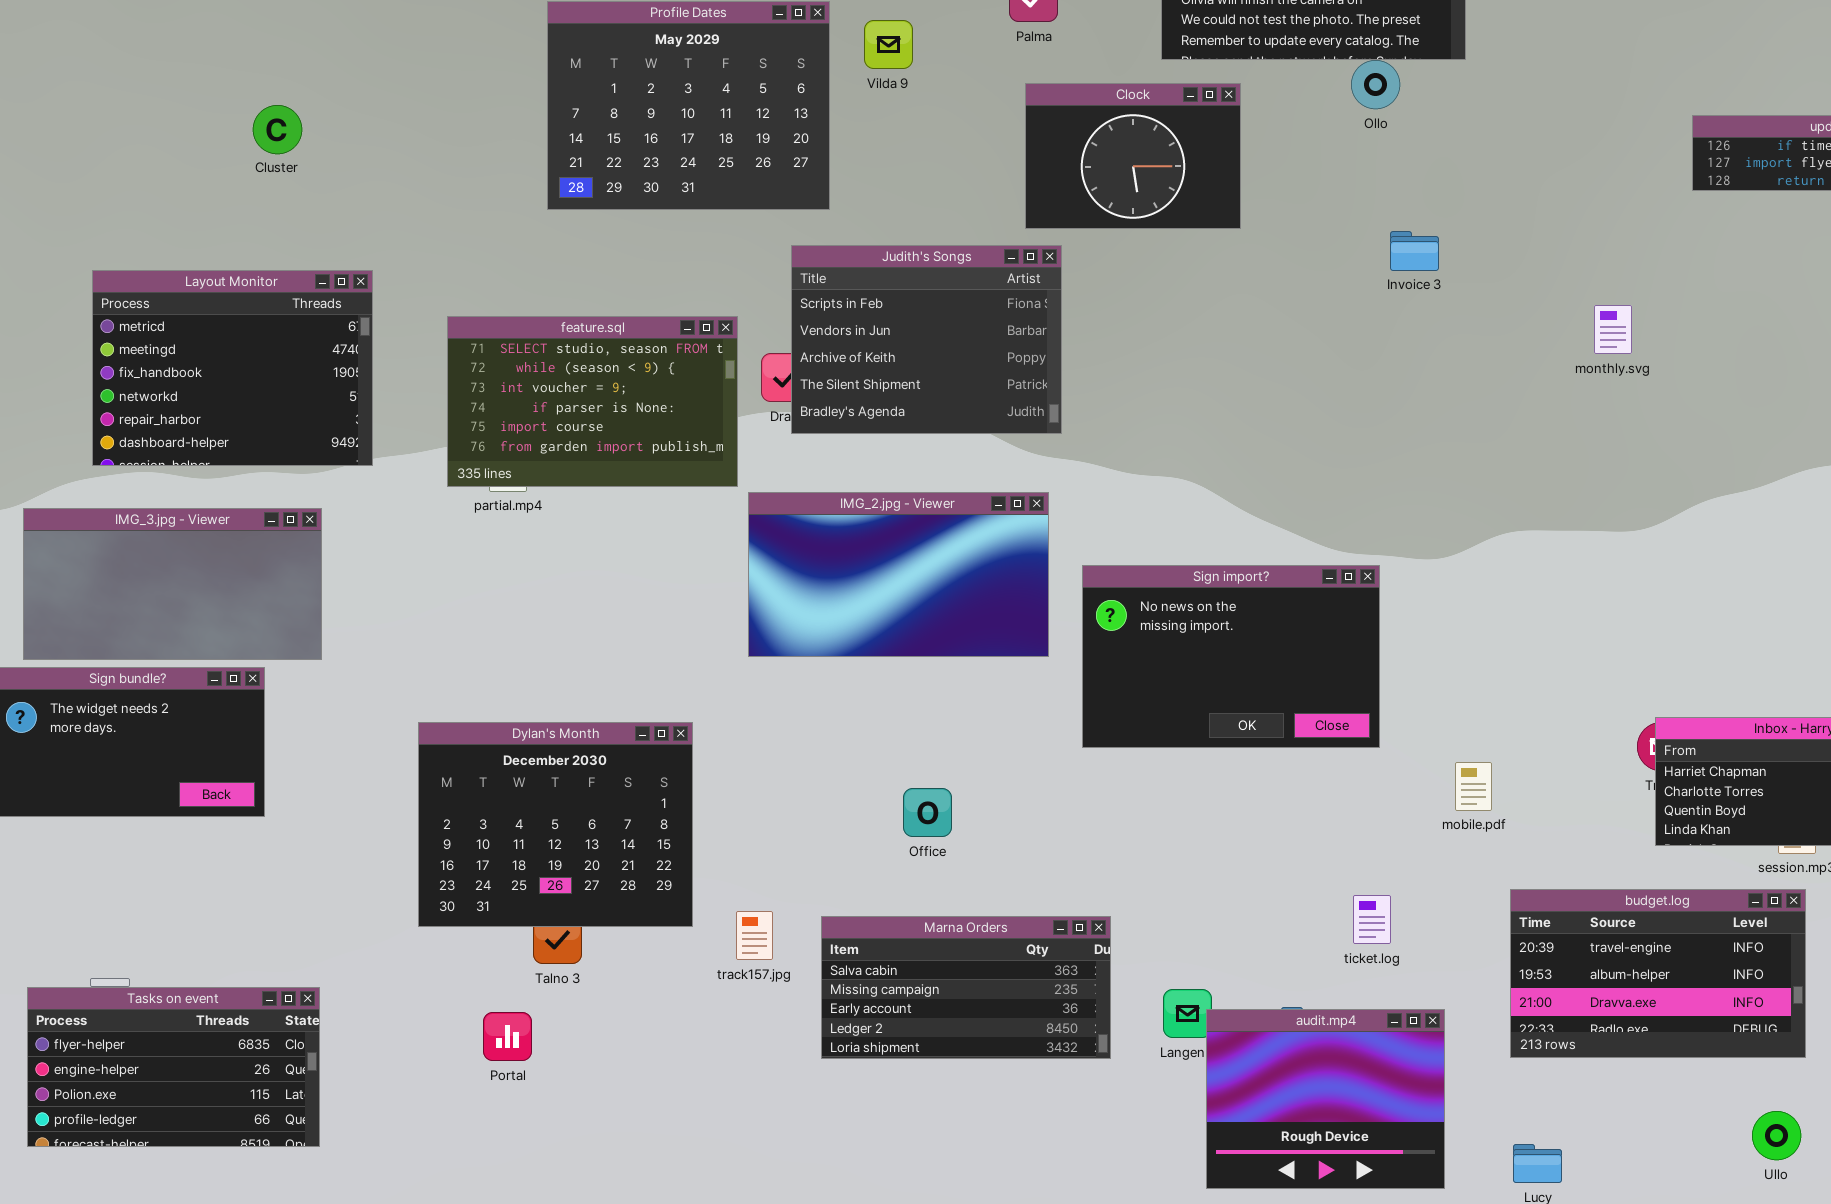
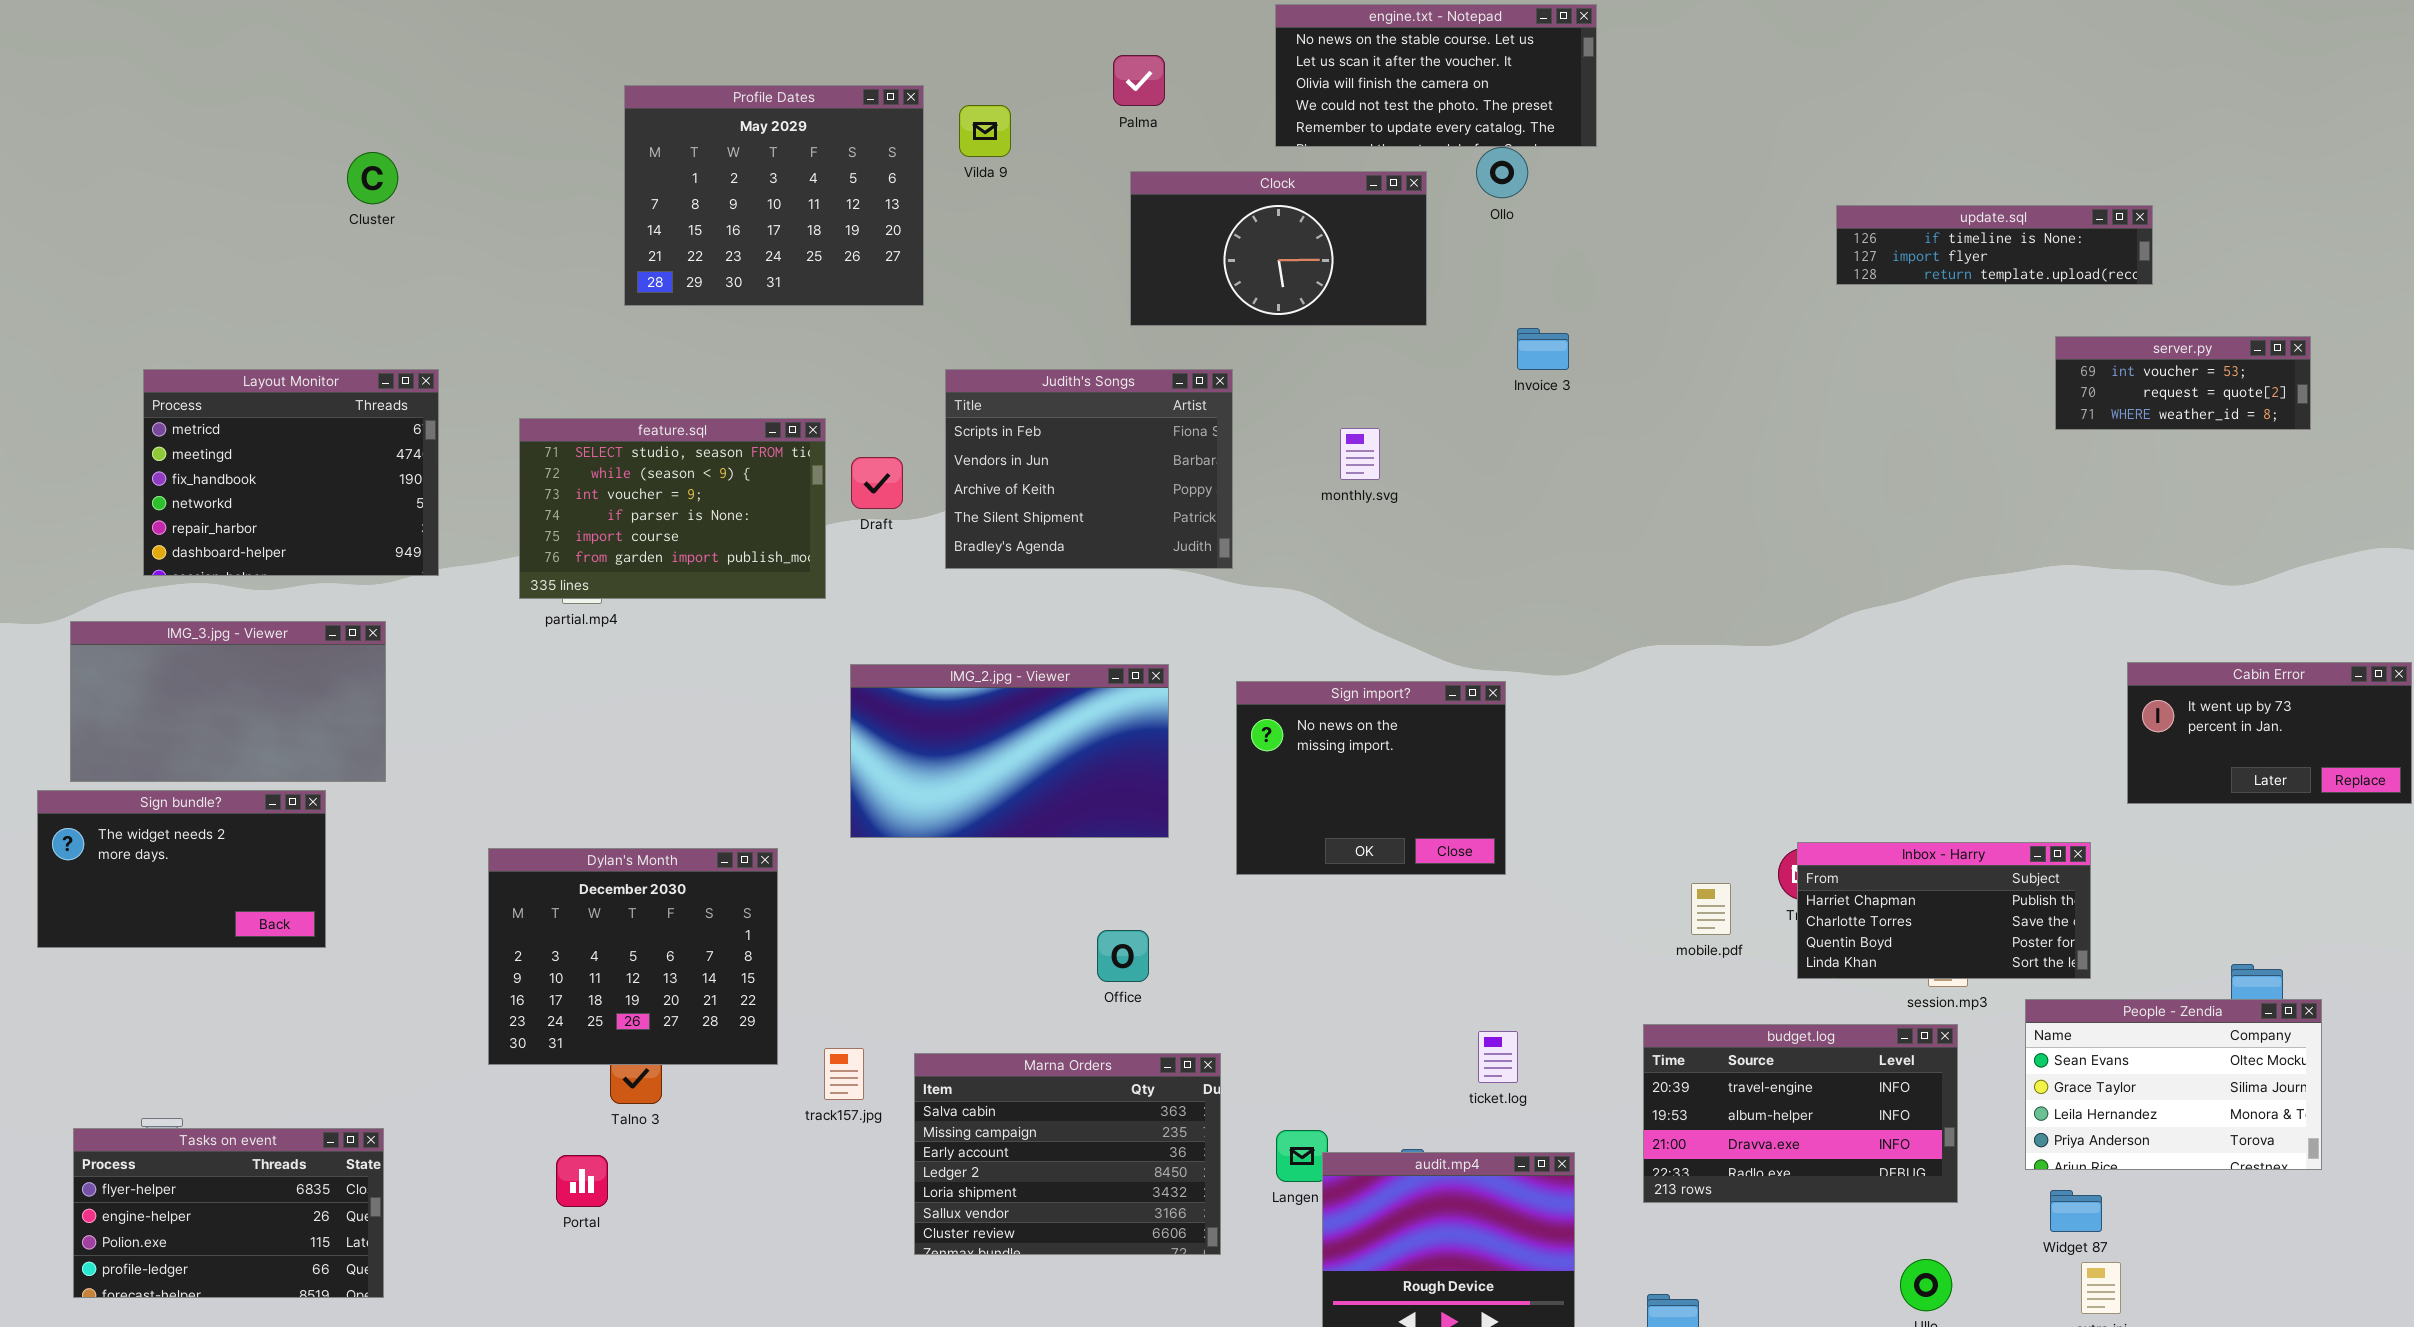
Clock: [1025,83,1241,229] -> [1130,171,1427,326], resized
Cluster: [253,105,302,154] -> [347,152,398,204], moved
Judith's Songs: [791,245,1062,434] -> [945,369,1233,569], moved
monthly.svg: [1594,305,1632,354] -> [1340,428,1380,480], moved
IMG_2.jpg - Viewer: [748,492,1049,657] -> [850,664,1169,838], moved
Sign import?: [1082,565,1380,748] -> [1236,681,1506,875], resized
mobile.pdf: [1455,762,1492,811] -> [1691,883,1731,935], moved
Office: [903,788,952,837] -> [1097,930,1149,982], moved
Marna Orders: [821,916,1111,1059] -> [914,1053,1221,1255], resized

